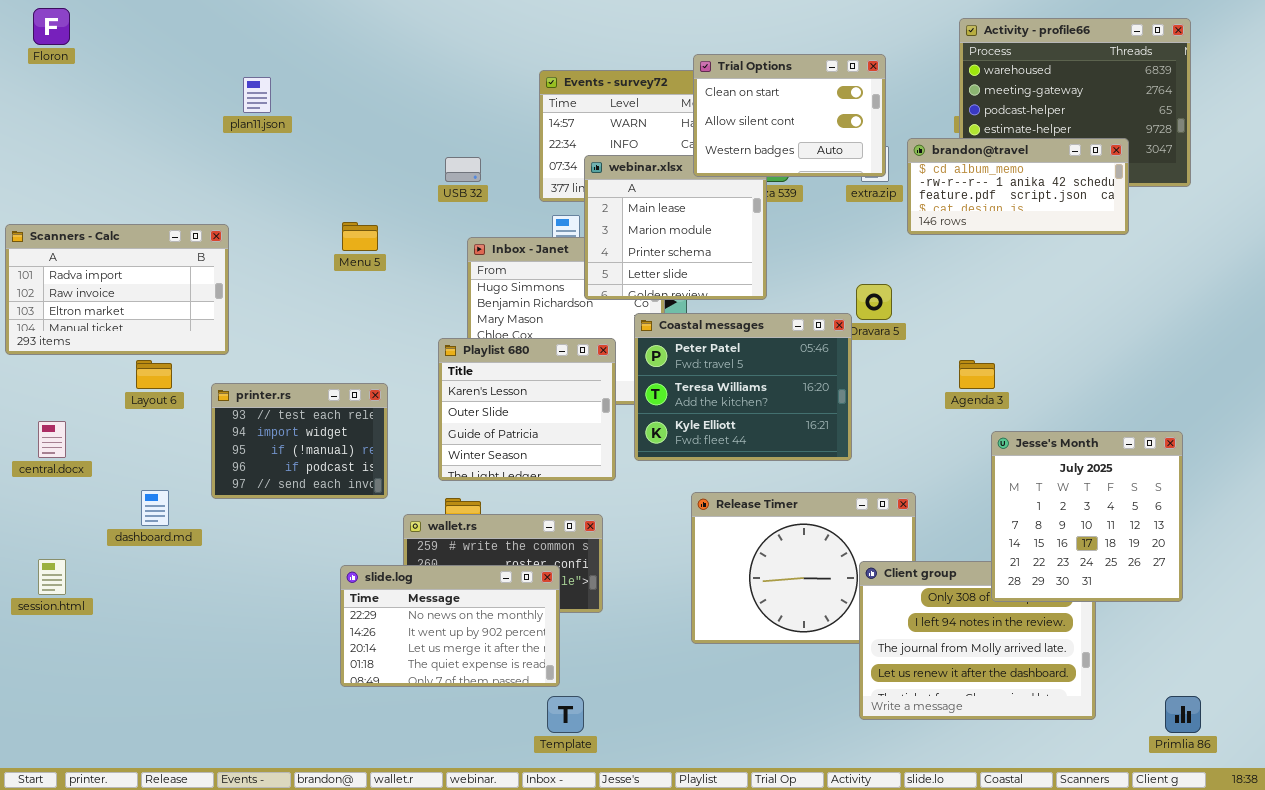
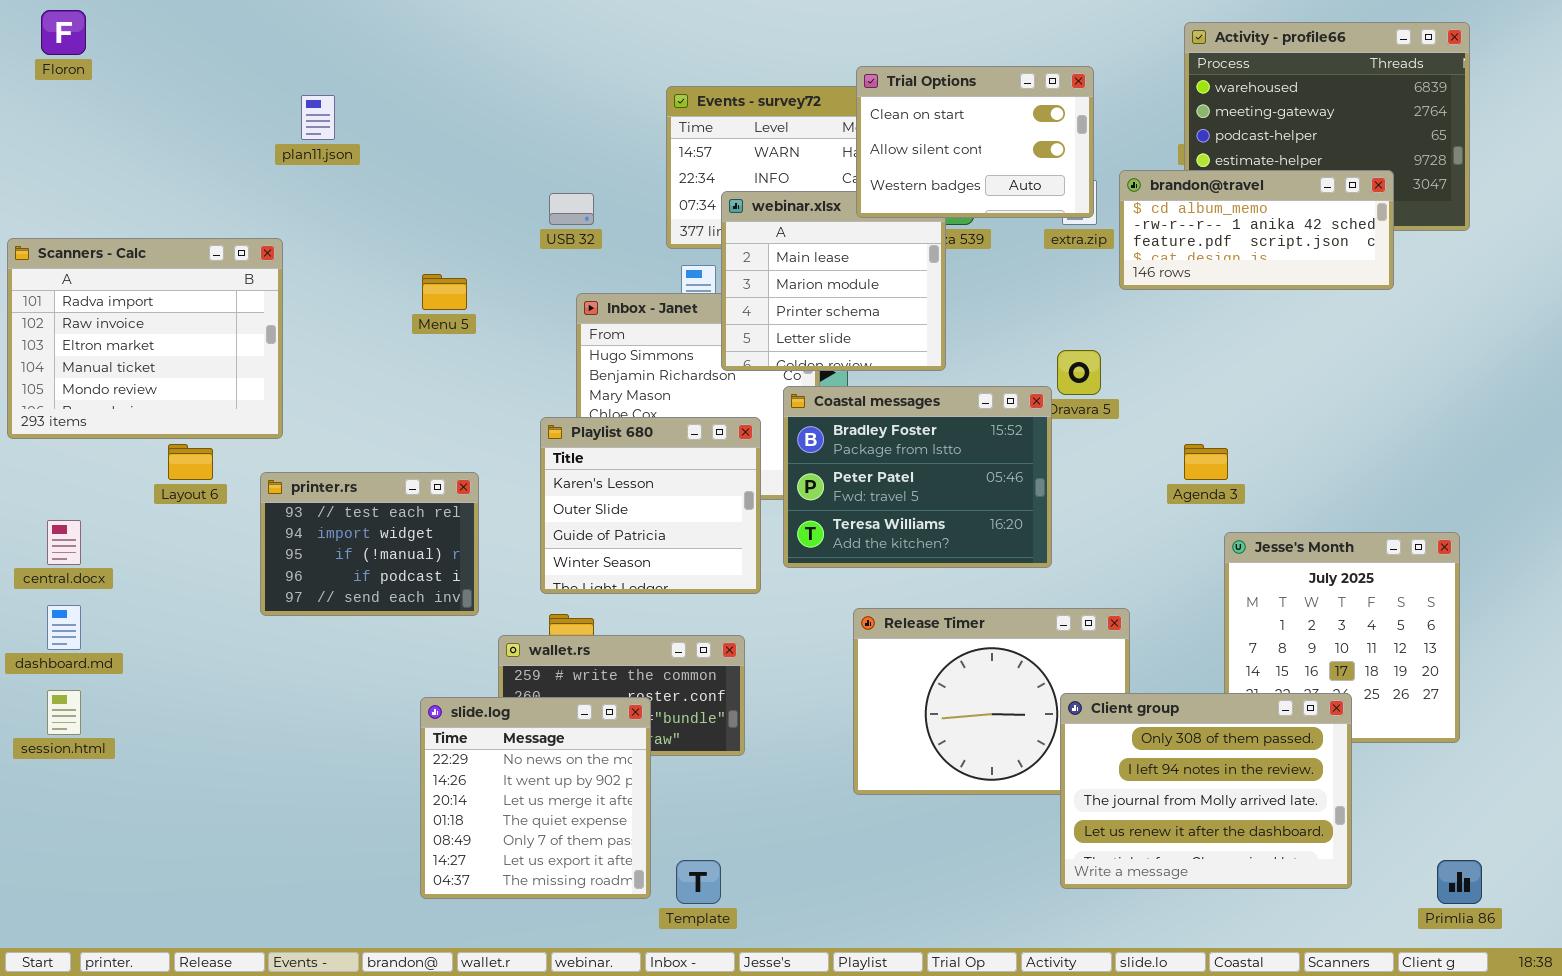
Scanners - Calc: [5,224,229,355] -> [7,238,283,439], resized
Coastal messages: [634,313,852,461] -> [783,386,1052,568], scrolled up 1 row
dashboard.md: [141,490,169,526] -> [47,605,81,650], moved
Client group: [859,561,1096,720] -> [1060,693,1352,889], raised
slide.log: [340,565,560,687] -> [420,697,651,899], resized

